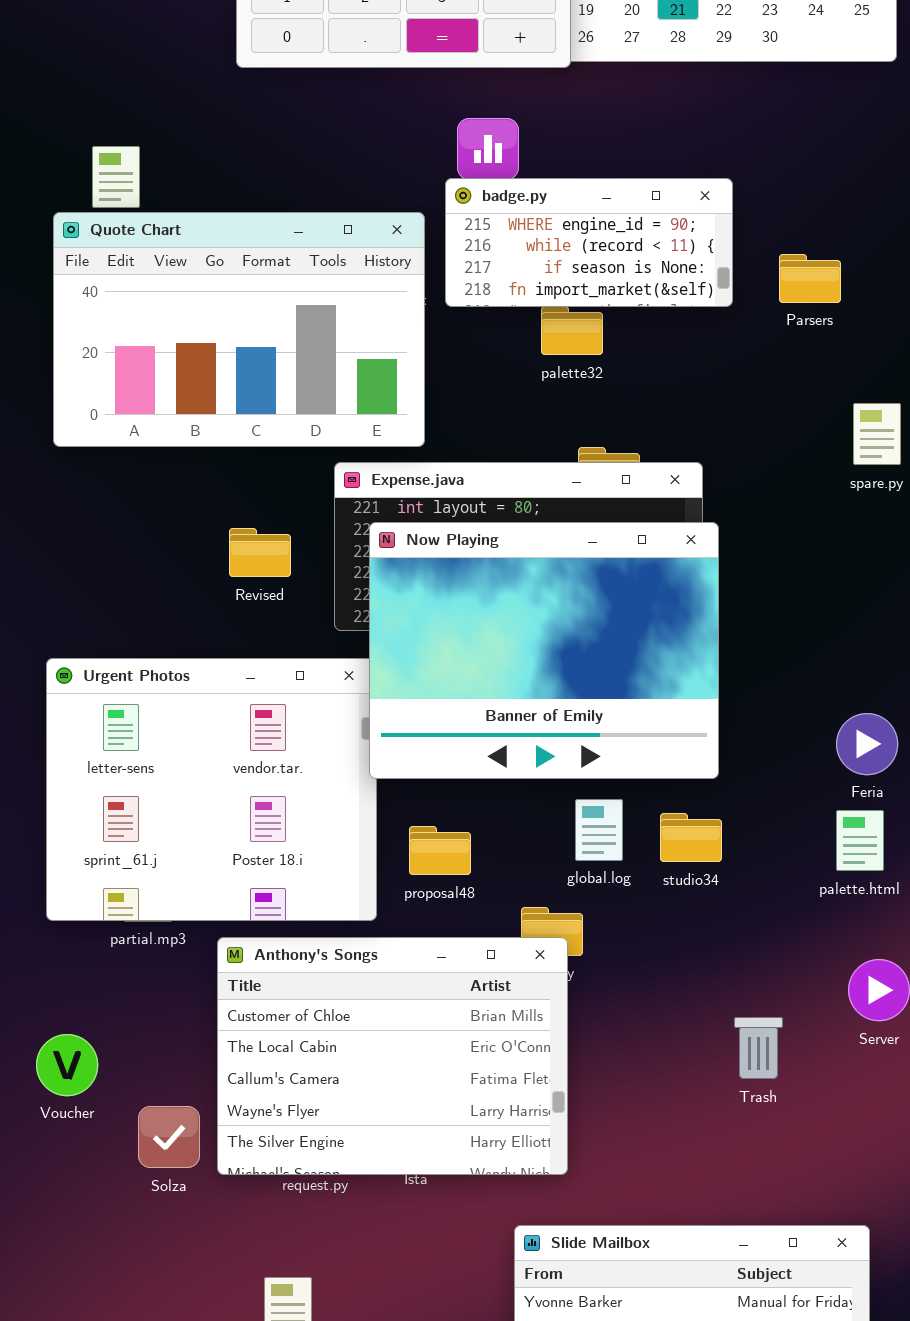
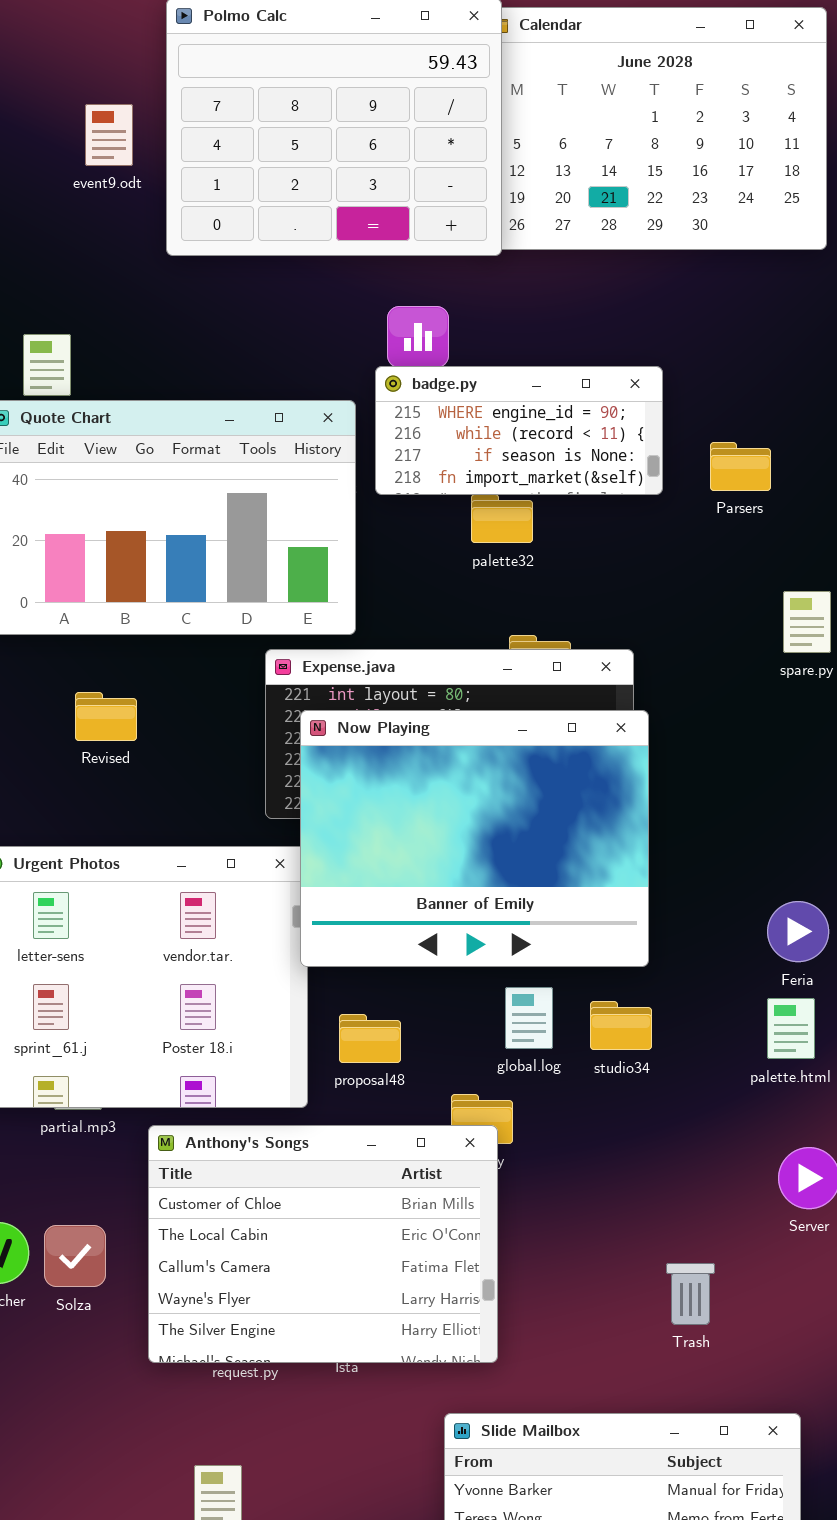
Revised: [229,528,291,577] -> [75,692,137,741], moved
Trash: [734,1017,783,1079] -> [666,1263,715,1325], moved
Solza: [138,1106,200,1168] -> [44,1225,106,1287], moved

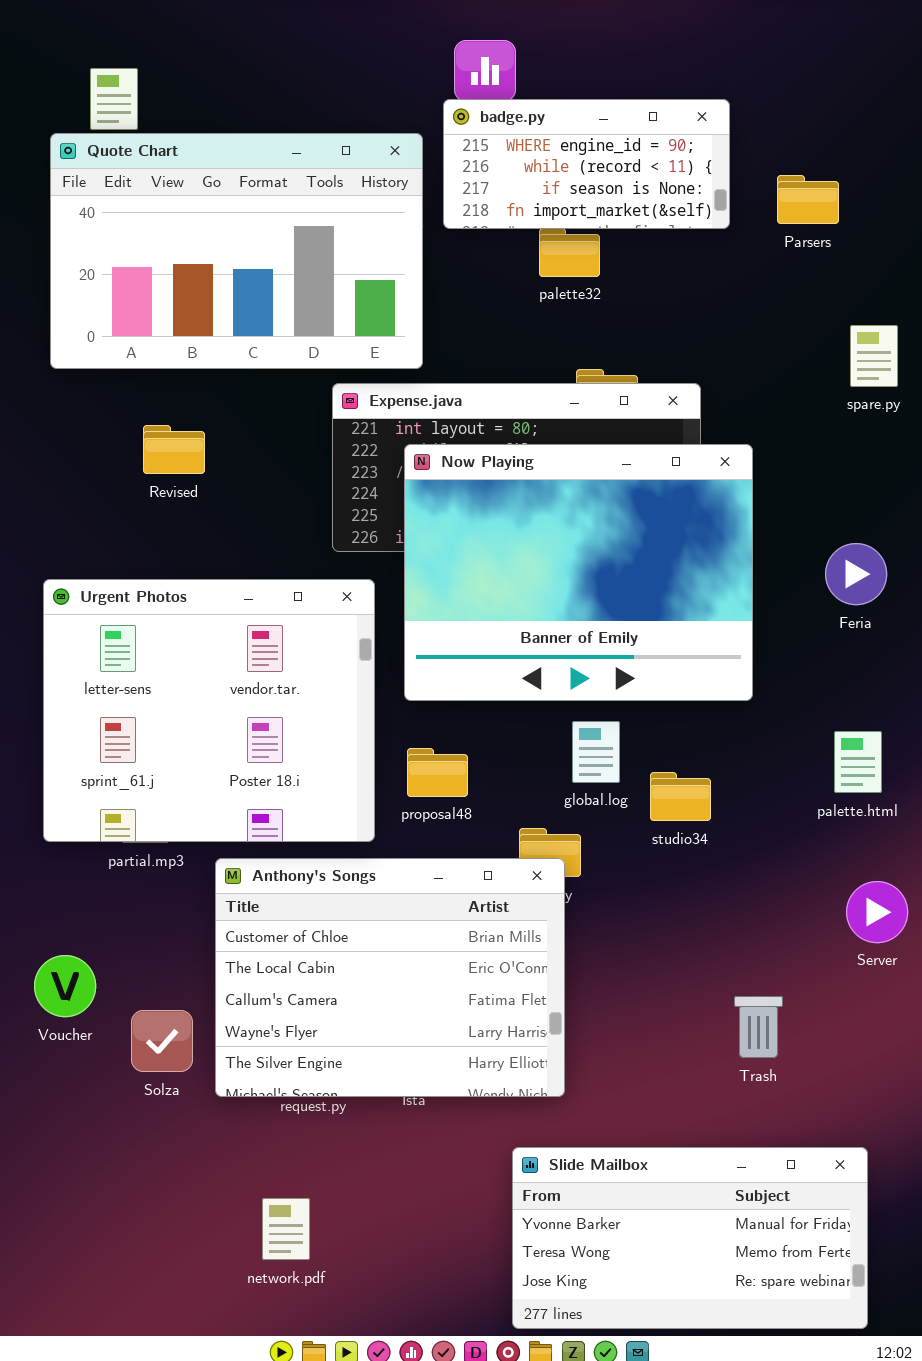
Now Playing: [300,710,649,967] -> [404,444,753,701], moved
Feria: [767,901,829,962] -> [825,543,887,605], moved
studio34: [590,1001,652,1050] -> [650,772,711,821], moved
Solza: [44,1225,106,1287] -> [131,1010,193,1072], moved

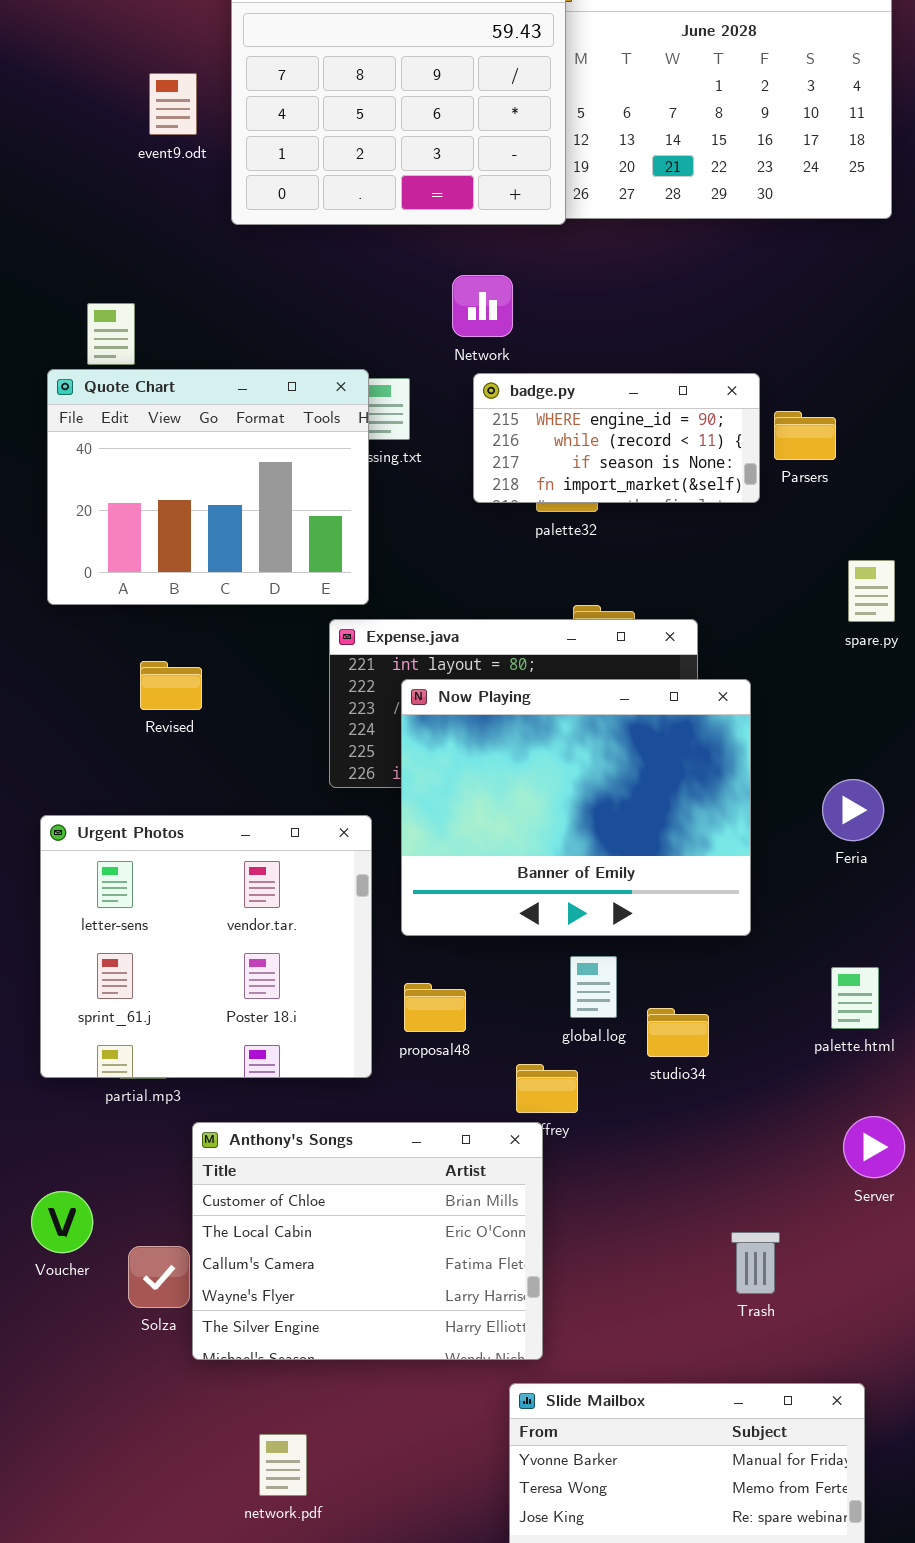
badge.py: [443,99,730,229] -> [473,373,760,503], moved
Quote Chart: [50,133,423,369] -> [47,369,369,605], resized
Anthony's Songs: [215,858,565,1097] -> [192,1122,543,1360], moved

